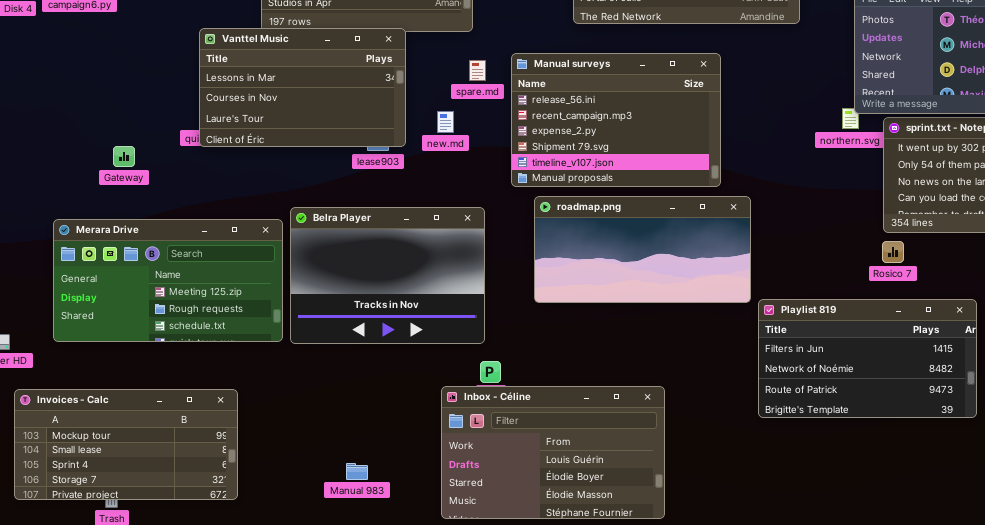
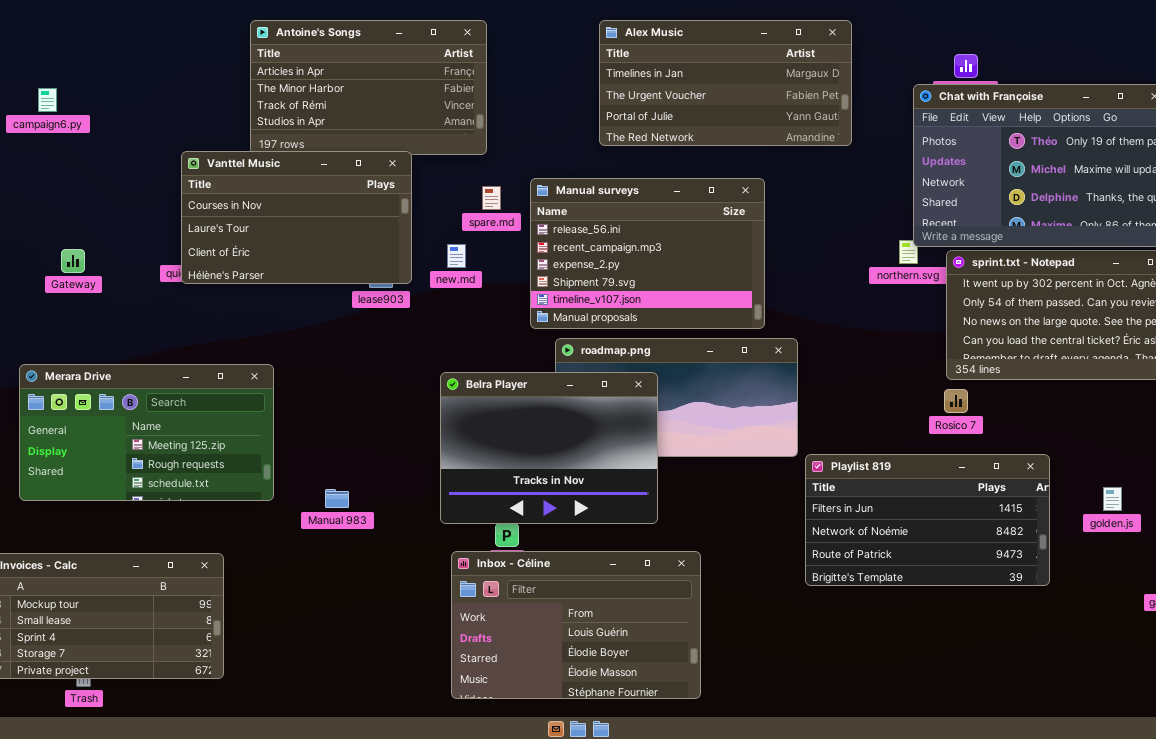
Vanttel Music: [199,28,406,147] -> [181,151,412,284], scrolled down 1 row
Gateway: [113,146,135,167] -> [61,249,85,273], moved
Belra Player: [290,207,485,344] -> [440,372,658,524], moved
Manual 983: [346,463,368,480] -> [325,489,349,508], moved

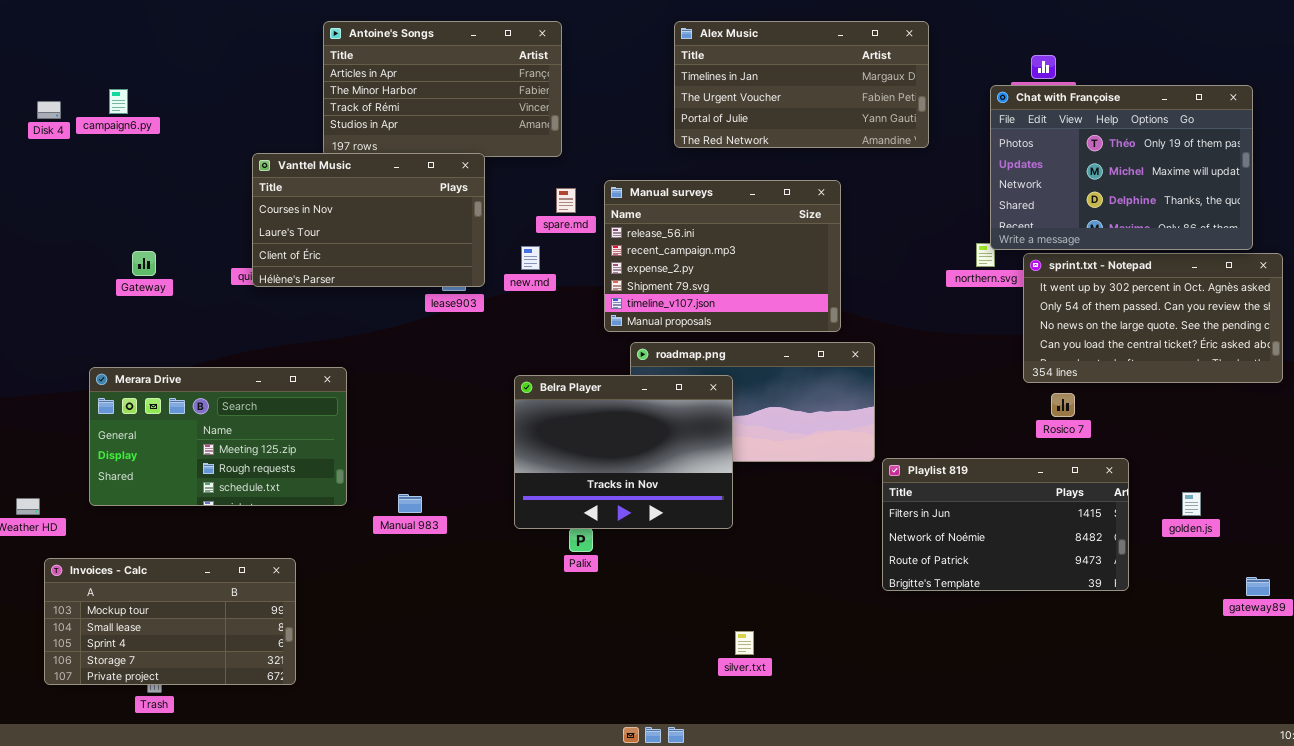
Rosico 7: [944,389,968,413] -> [1051,393,1075,417], moved
Inbox - Céline: [451,551,701,699] -> none, closed

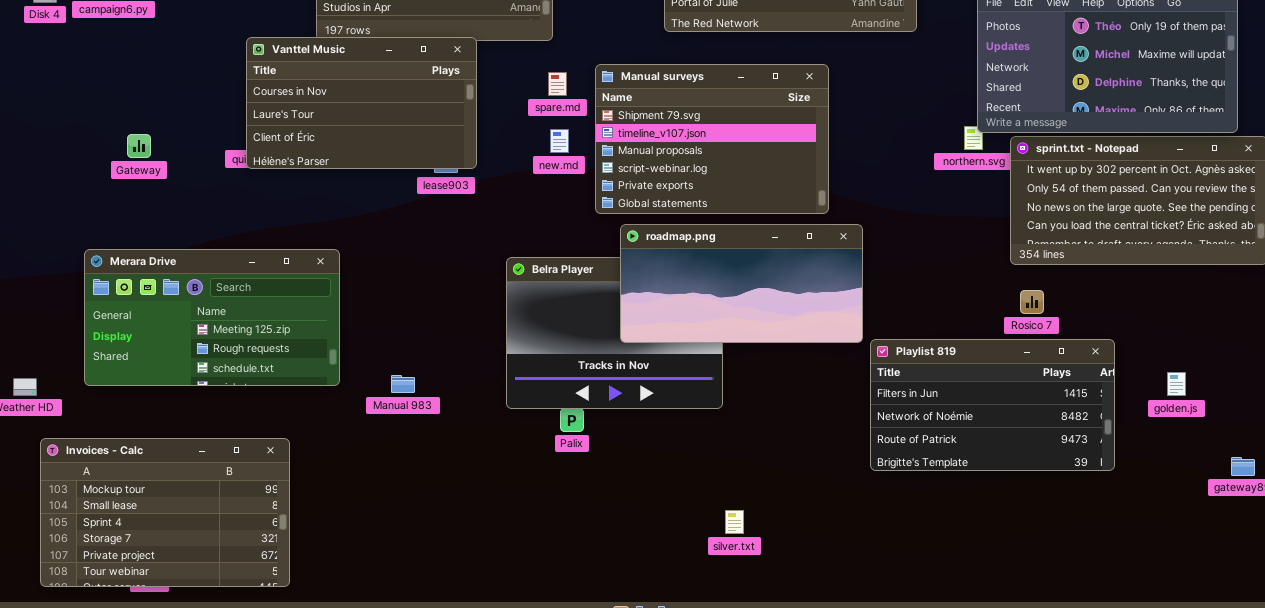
Manual surveys: [604,180,841,332] -> [595,64,829,214], scrolled down 3 rows
new.md: [521,246,540,270] -> [550,129,569,153], moved
roadmap.png: [630,342,875,462] -> [620,224,863,343], raised
Rosico 7: [1051,393,1075,417] -> [1020,290,1044,314], moved
Invoices - Calc: [44,558,296,685] -> [40,438,290,587], resized

